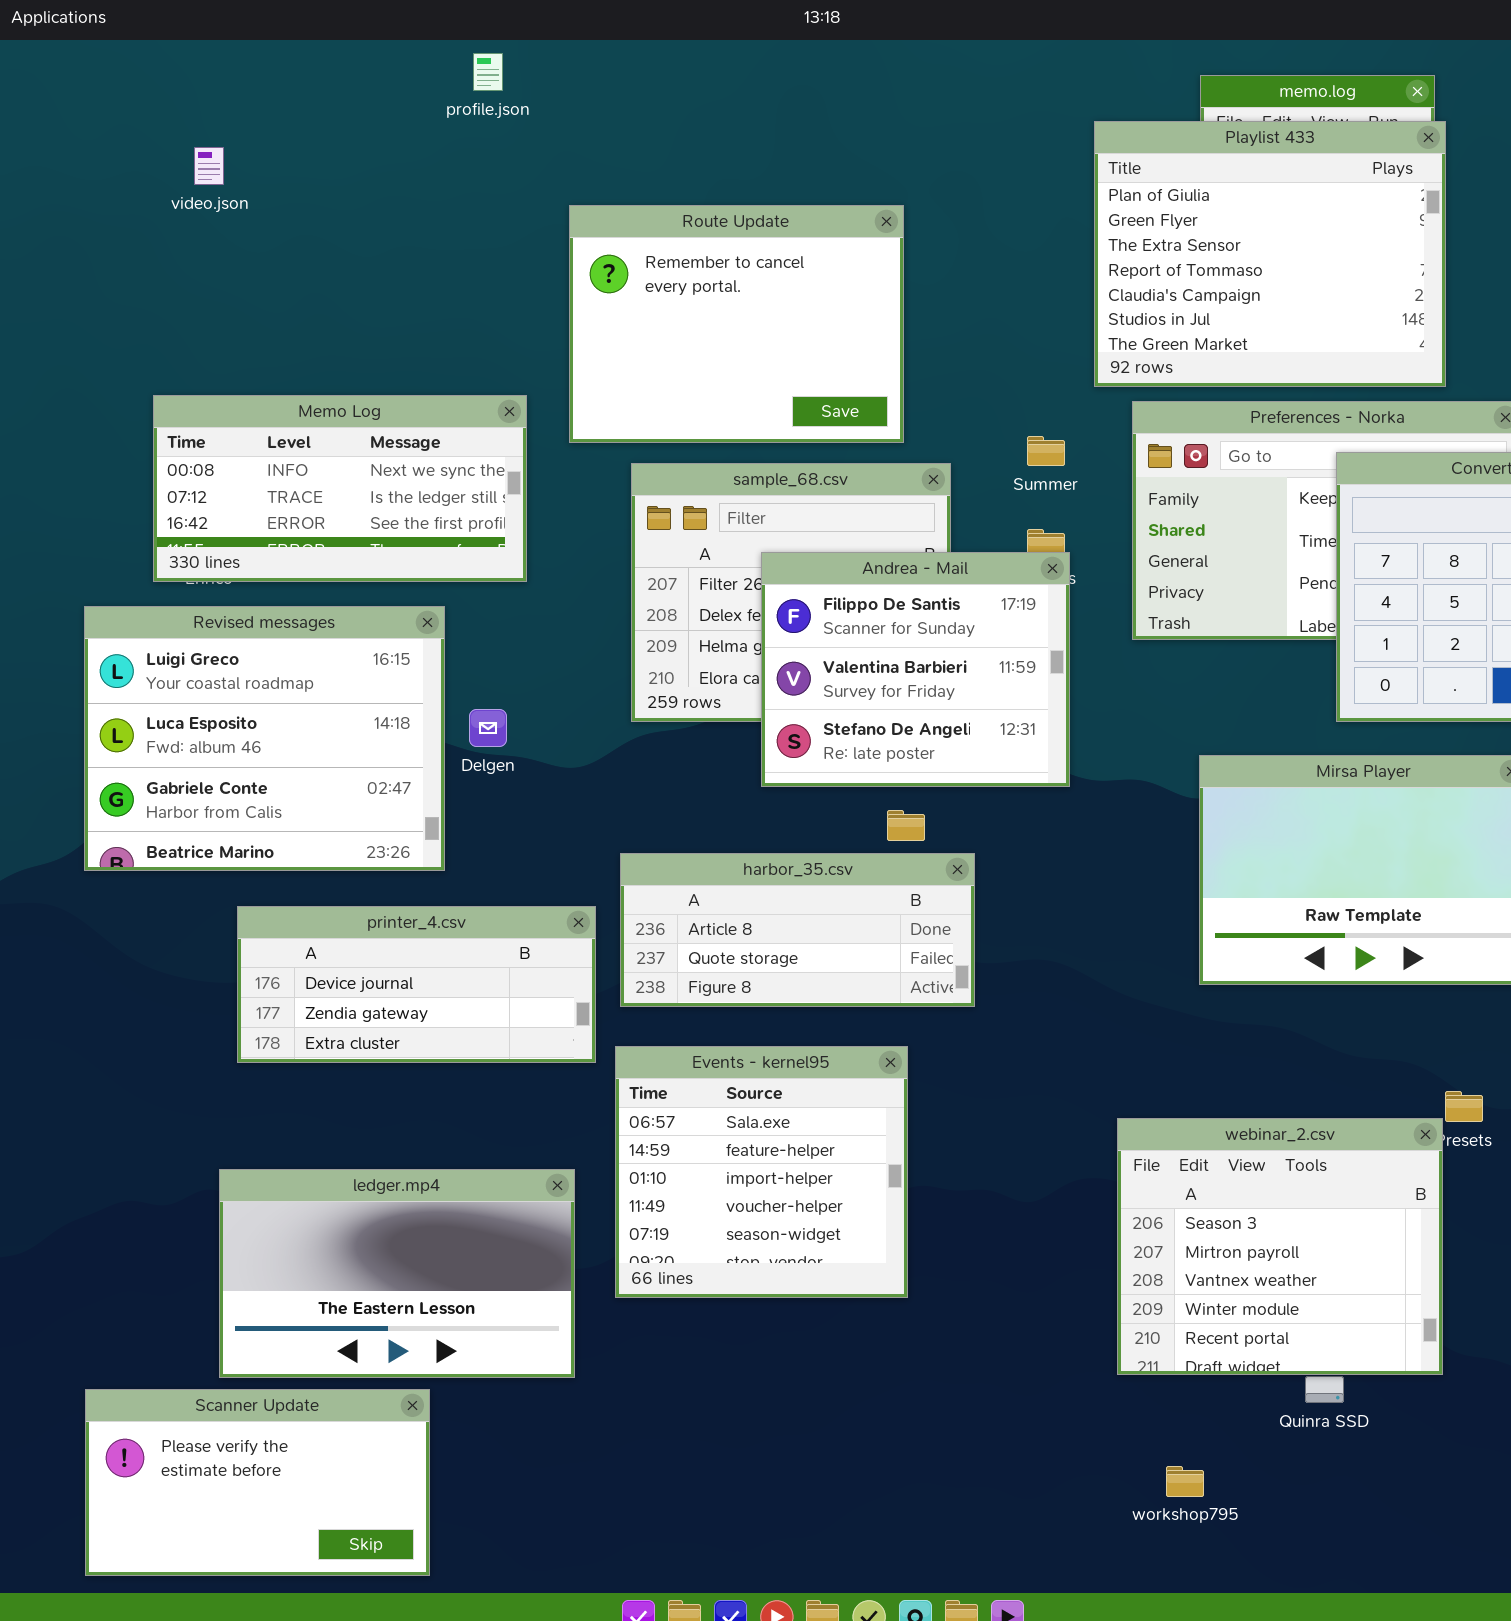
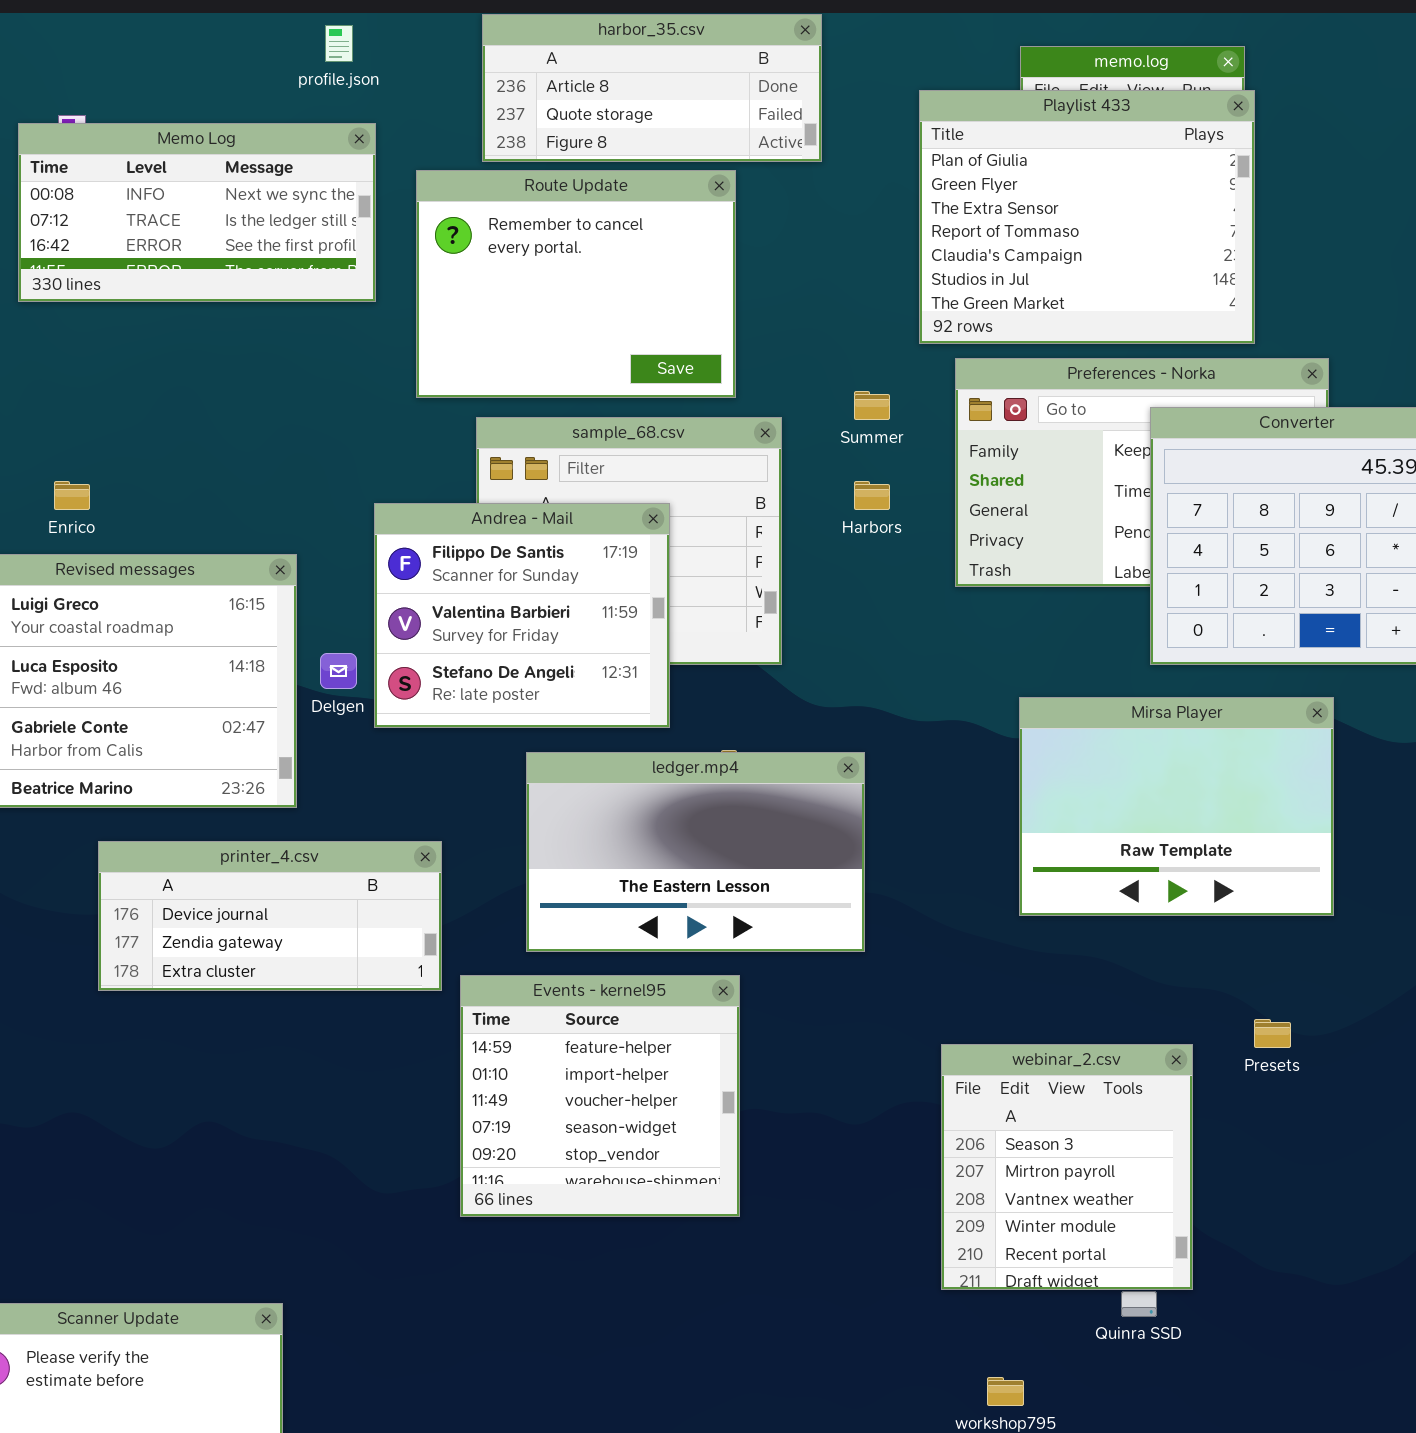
Memo Log: [153,395,527,582] -> [18,123,376,302], moved
Andrea - Mail: [761,552,1070,787] -> [374,503,670,728], moved
harbor_35.csv: [620,853,975,1007] -> [482,14,822,162], moved
Events - kernel95: [615,1046,908,1298] -> [460,975,740,1217], scrolled down 1 row
webinar_2.csv: [1117,1118,1443,1375] -> [941,1044,1193,1290], resized
ledger.mp4: [219,1169,575,1378] -> [526,752,865,952], moved

